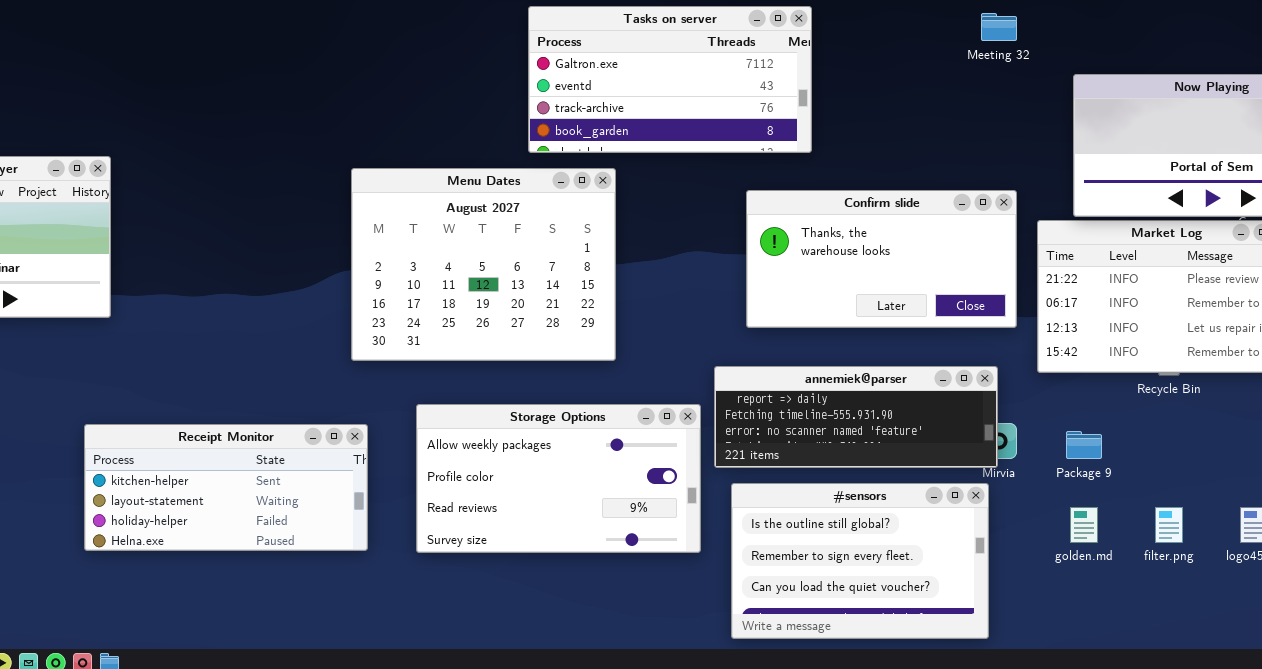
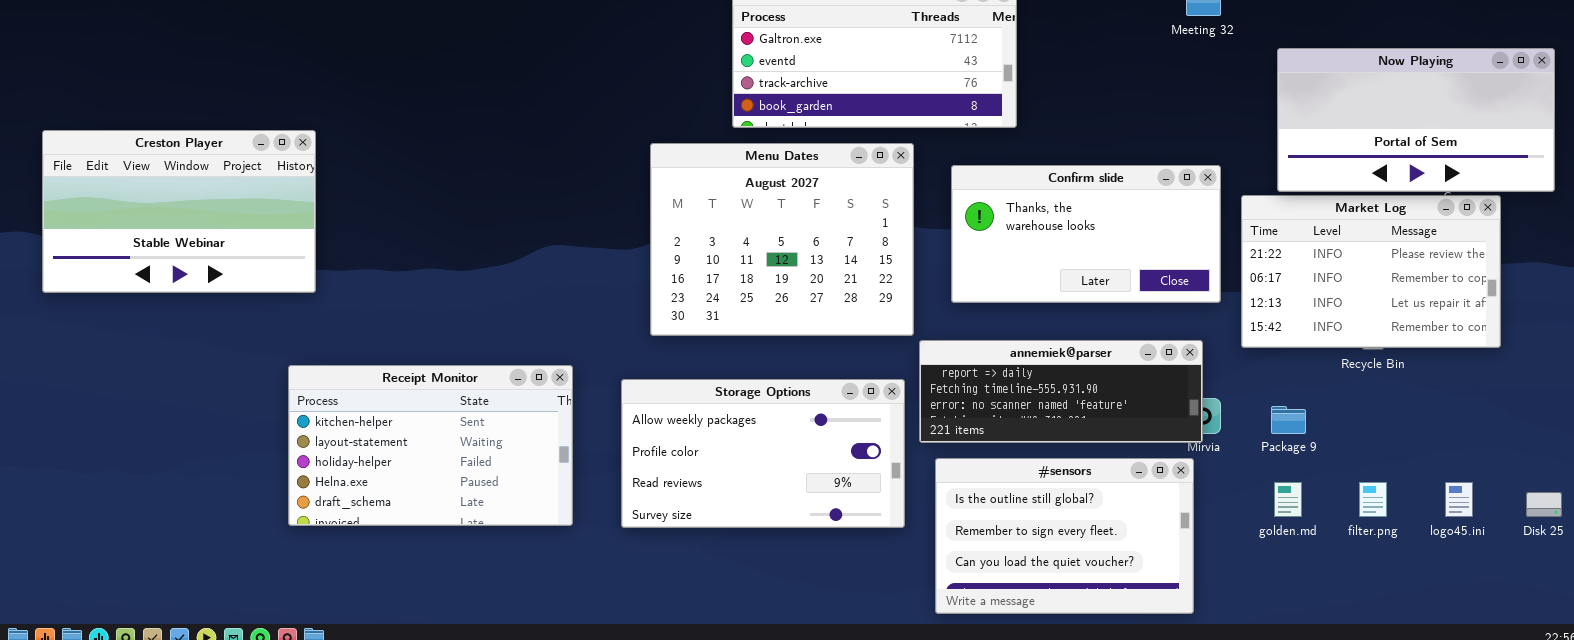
Menu Dates: [351,168,616,361] -> [650,143,914,336], moved
Receipt Monitor: [84,424,368,551] -> [288,365,573,526], resized

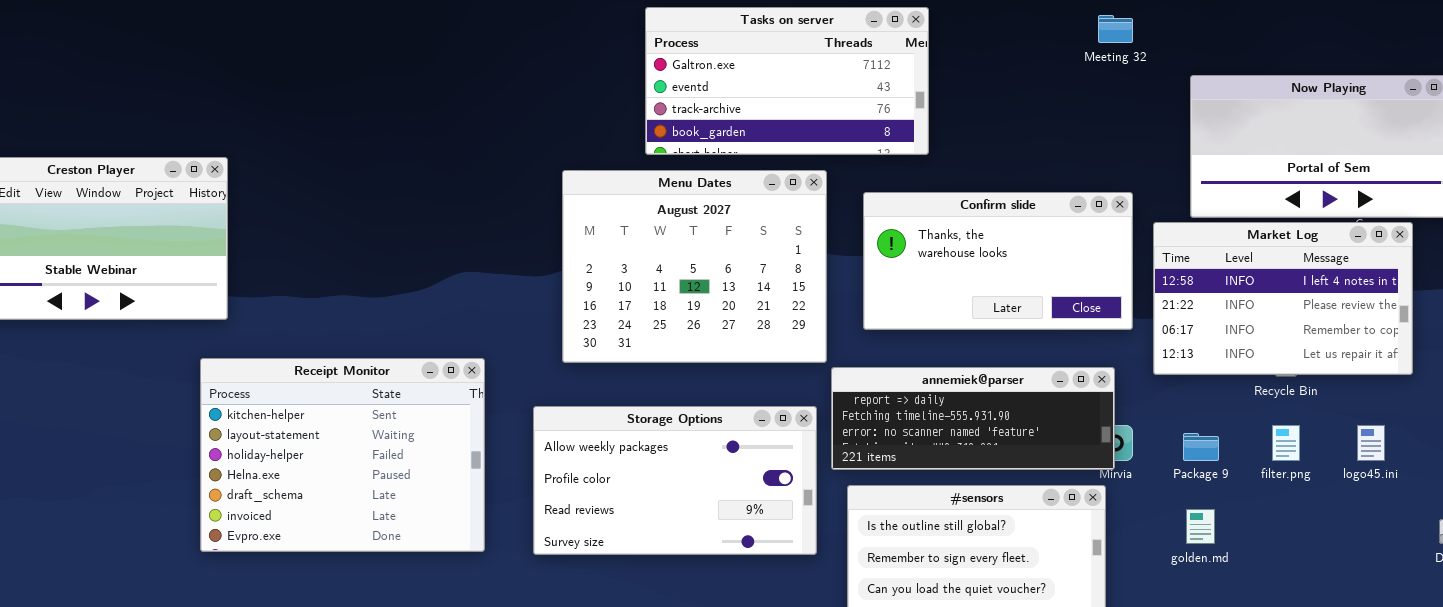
Market Log: [1241,195,1501,348] -> [1153,222,1413,375], scrolled up 1 row
Receipt Monitor: [288,365,573,526] -> [200,358,485,552], resized
filter.png: [1359,482,1387,517] -> [1272,425,1300,461], moved
logo45.ini: [1445,482,1473,517] -> [1357,425,1385,461], moved

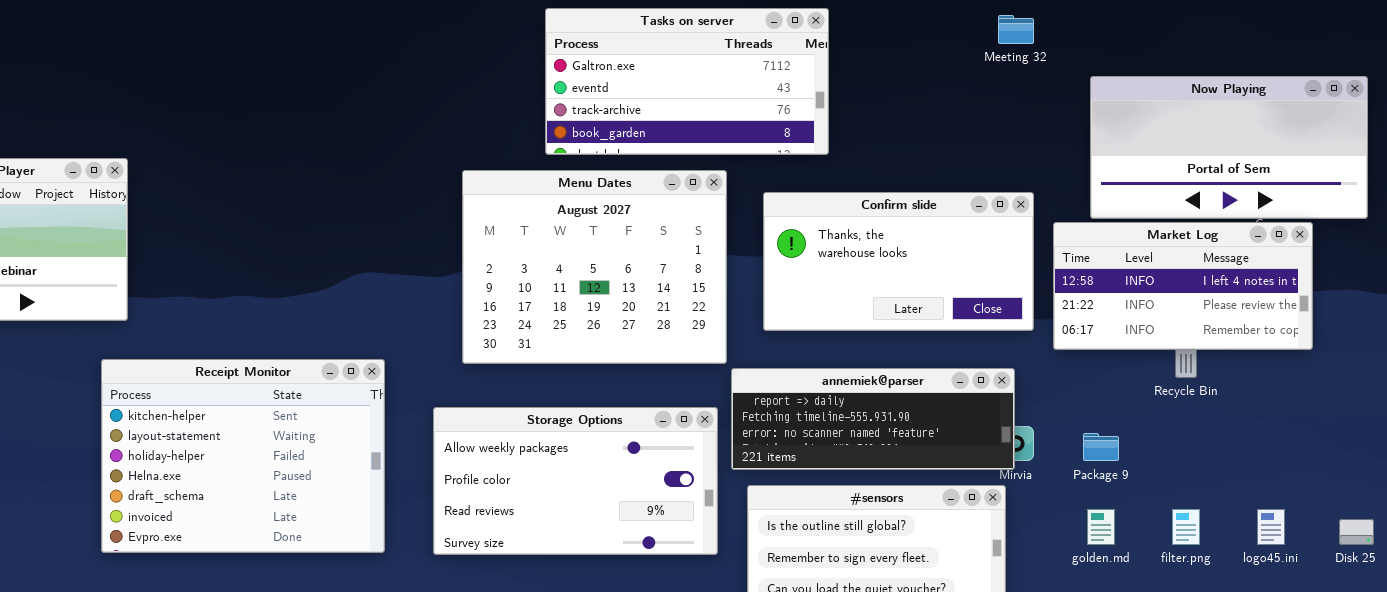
Market Log: [1153,222,1413,375] -> [1053,222,1313,350], resized
filter.png: [1272,425,1300,461] -> [1172,509,1200,545], moved
logo45.ini: [1357,425,1385,461] -> [1257,509,1285,545], moved

